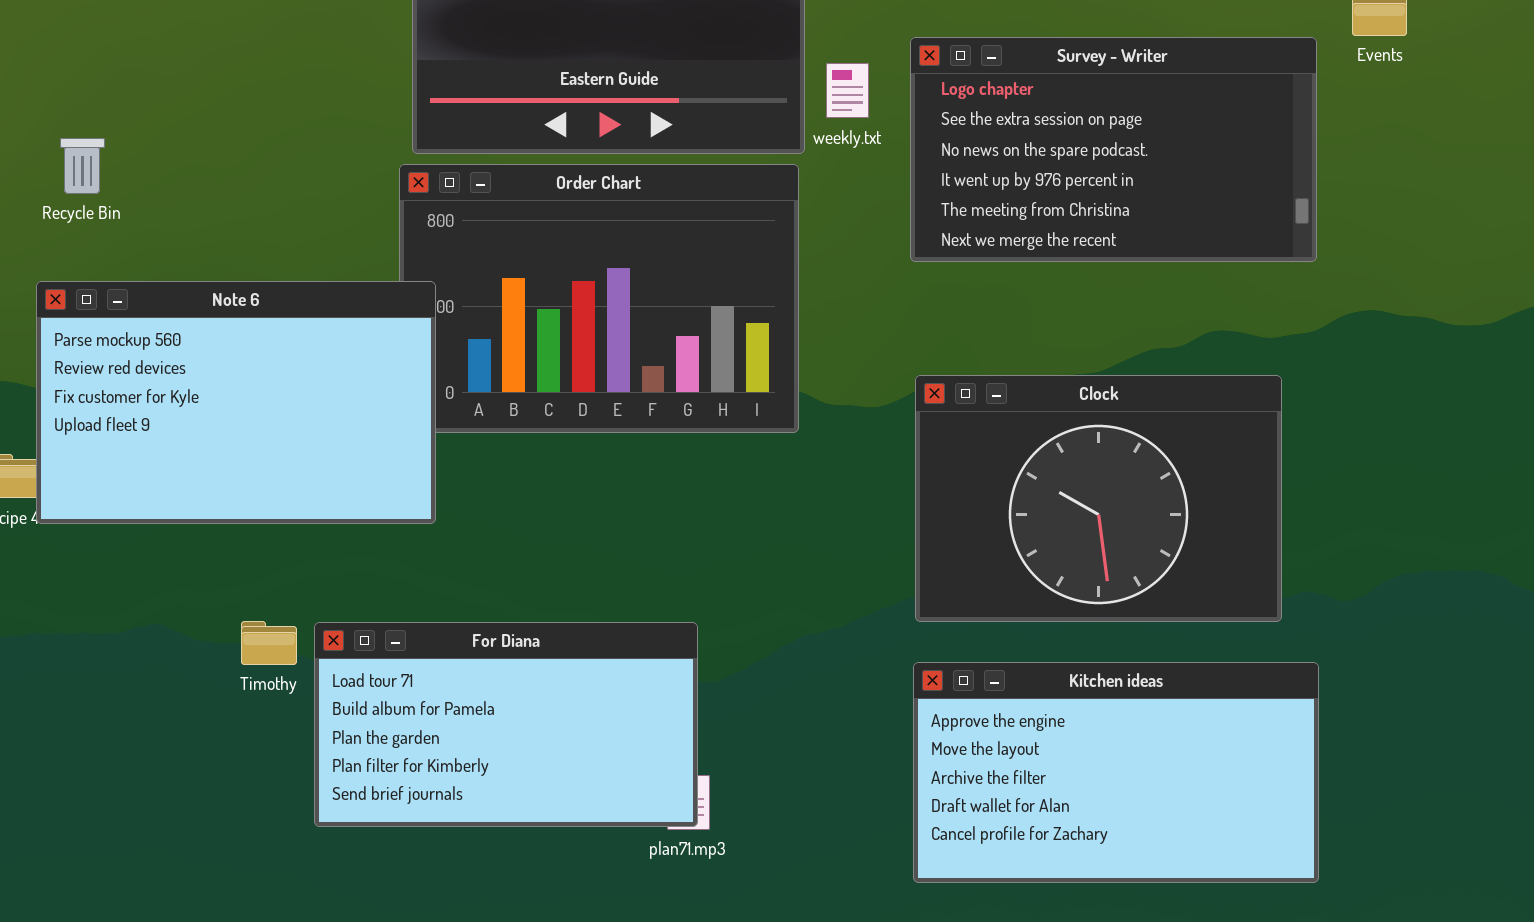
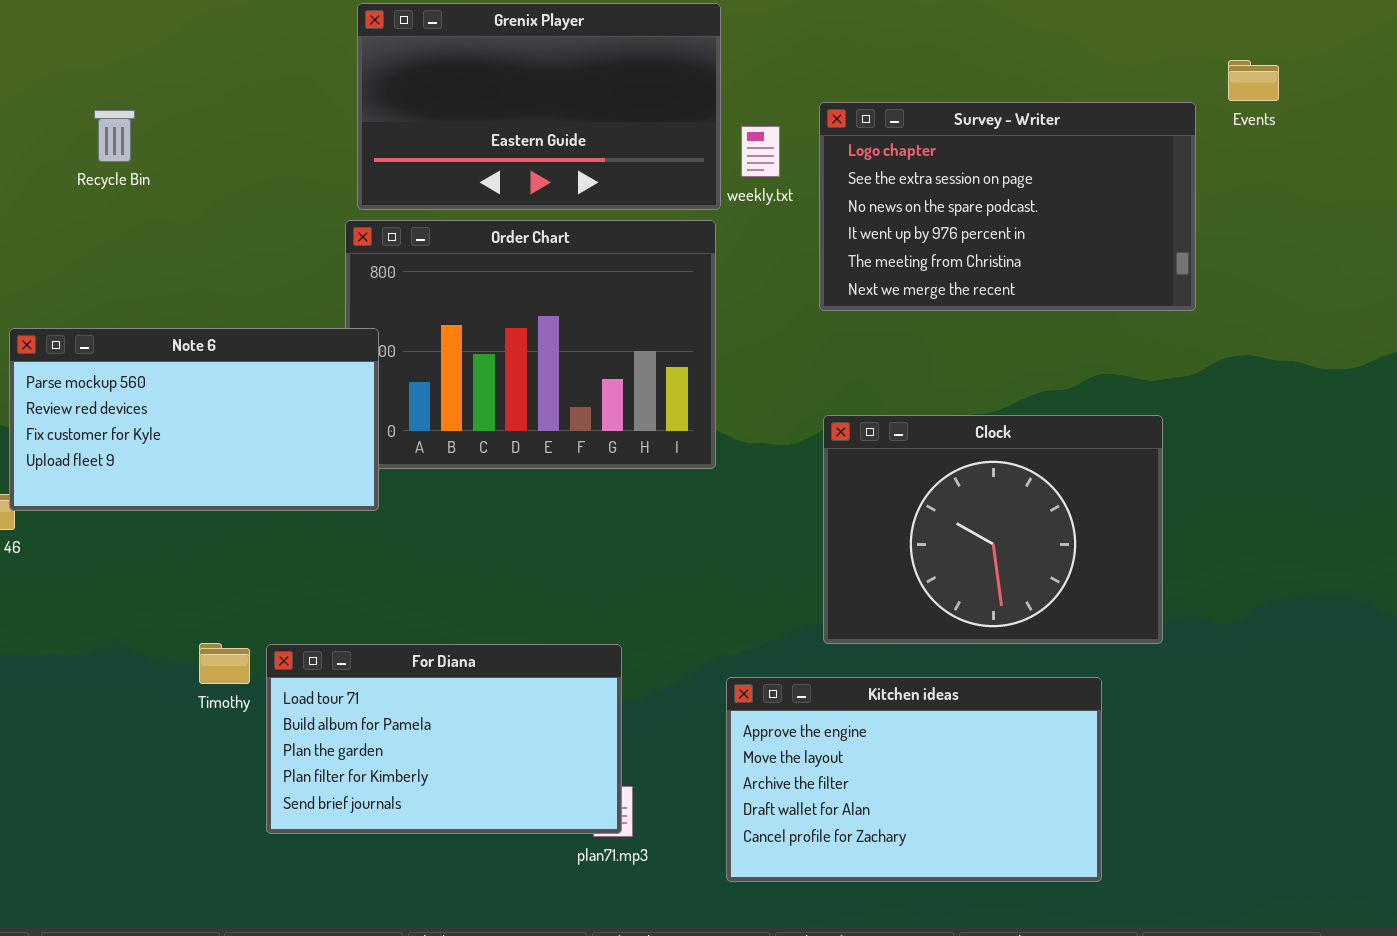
Recycle Bin: [60,138,105,194] -> [94,110,135,162], moved
Note 6: [36,281,436,524] -> [9,328,379,511], resized
Kitchen ideas: [913,662,1319,883] -> [726,677,1102,882], moved

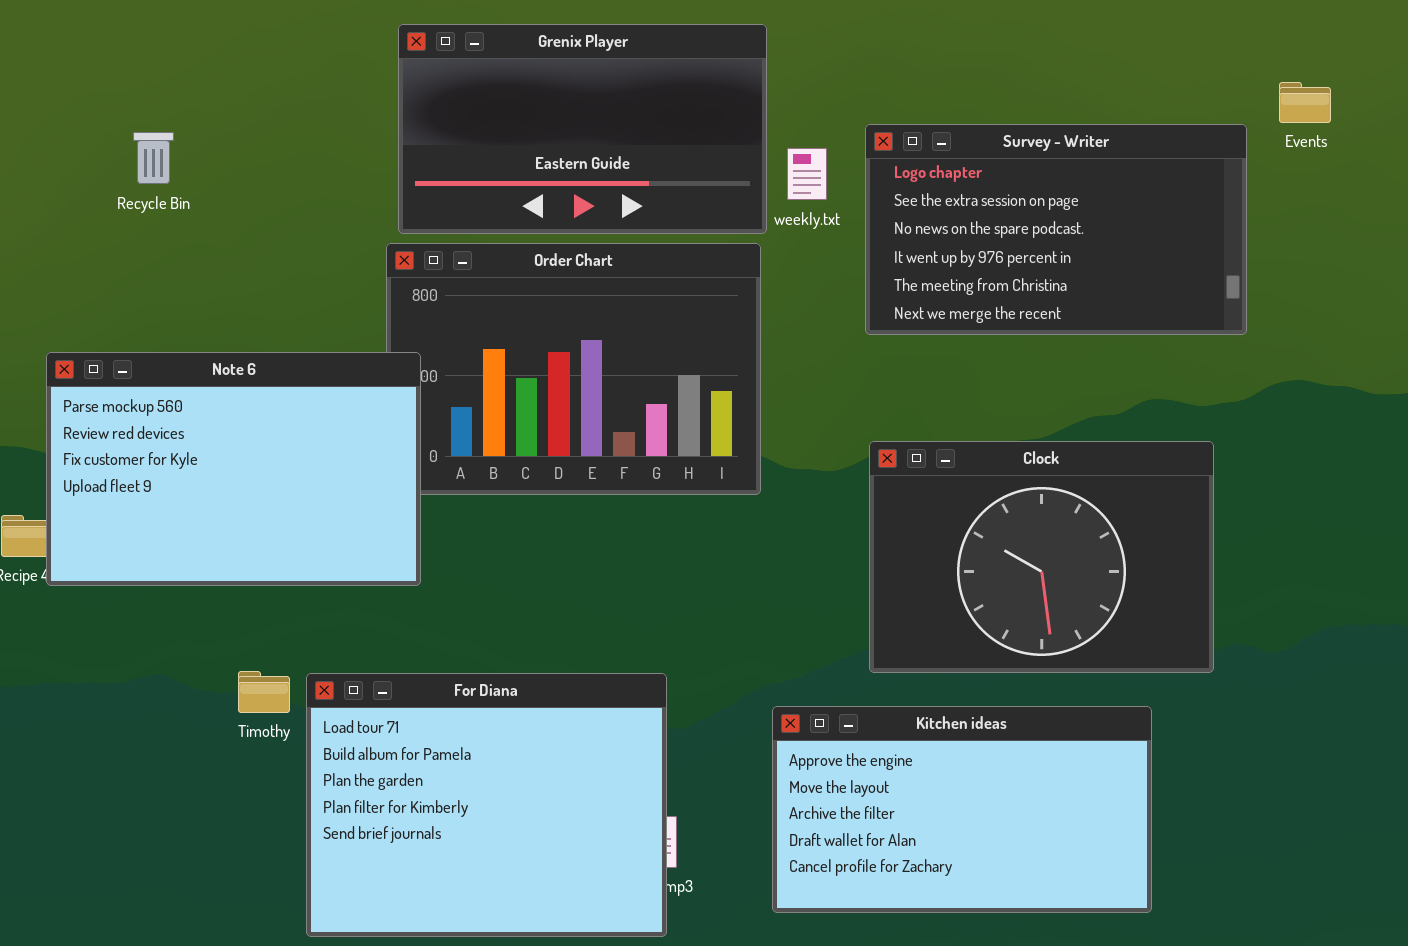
Note 6: [9,328,379,511] -> [46,352,421,586], resized
For Diana: [266,644,622,834] -> [306,673,667,937], resized

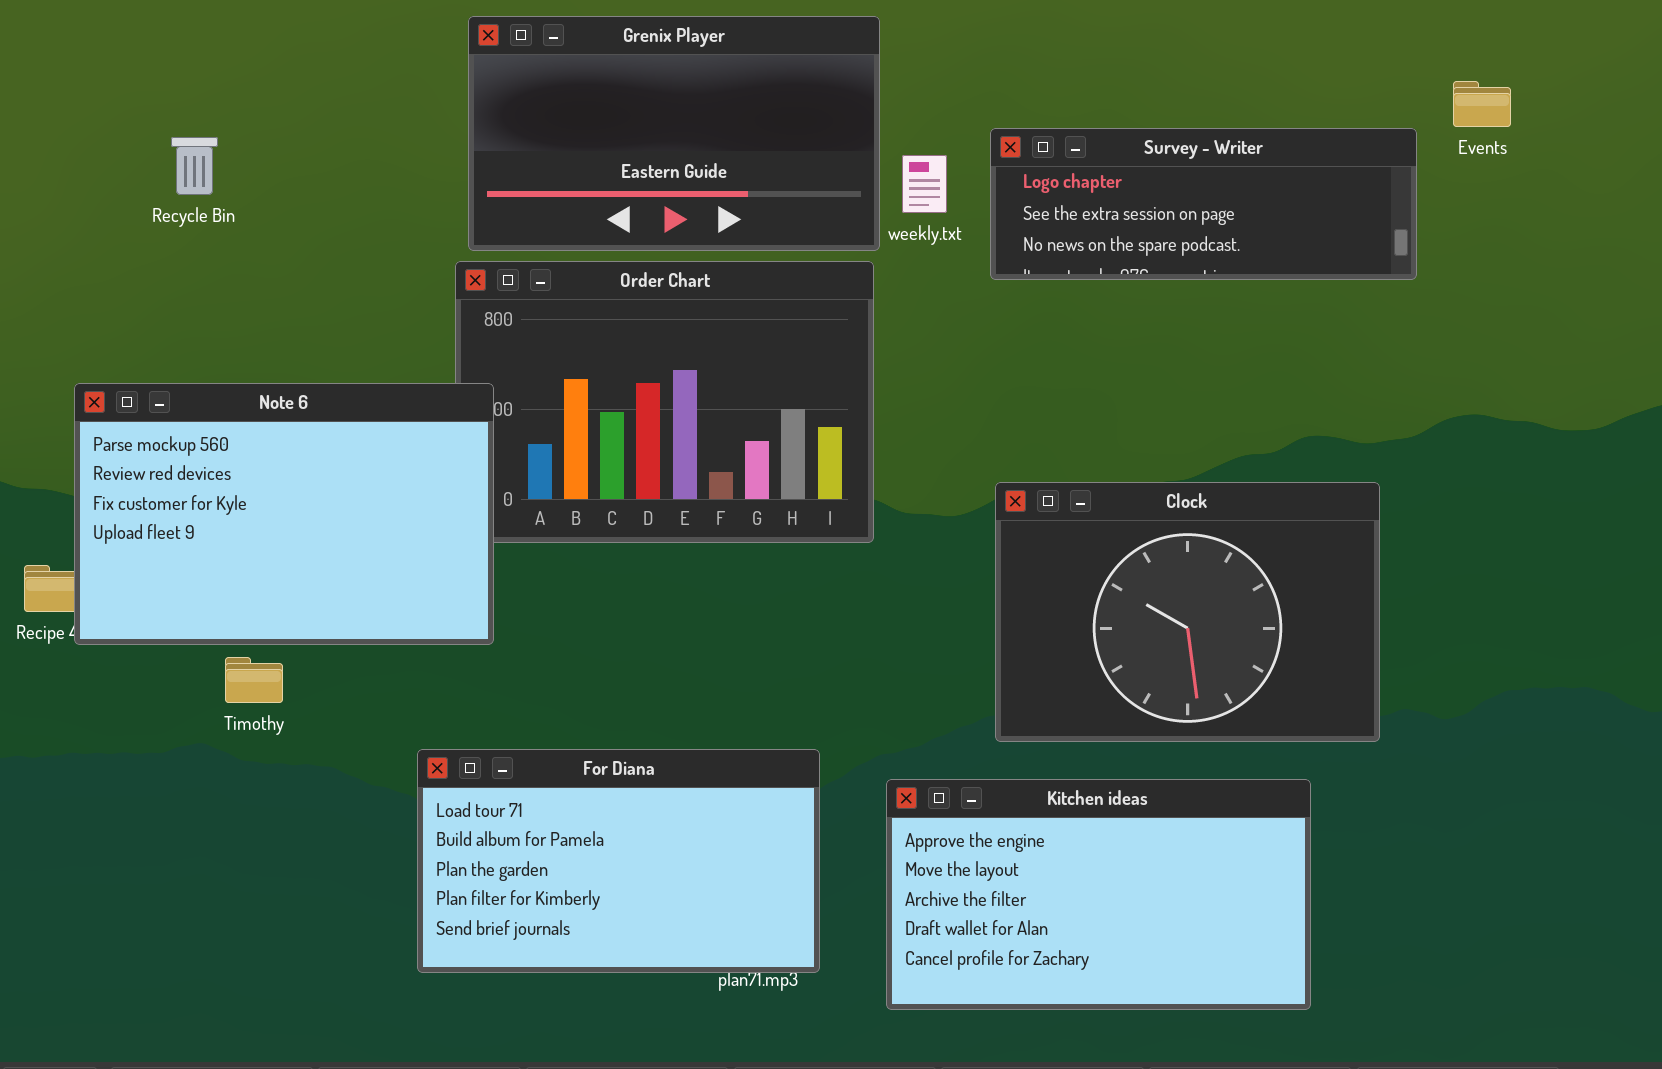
Survey - Writer: [865,124,1247,335] -> [990,128,1417,280], resized
Timothy: [238,671,290,713] -> [225,657,283,703], moved
For Diana: [306,673,667,937] -> [417,749,820,973], moved, resized

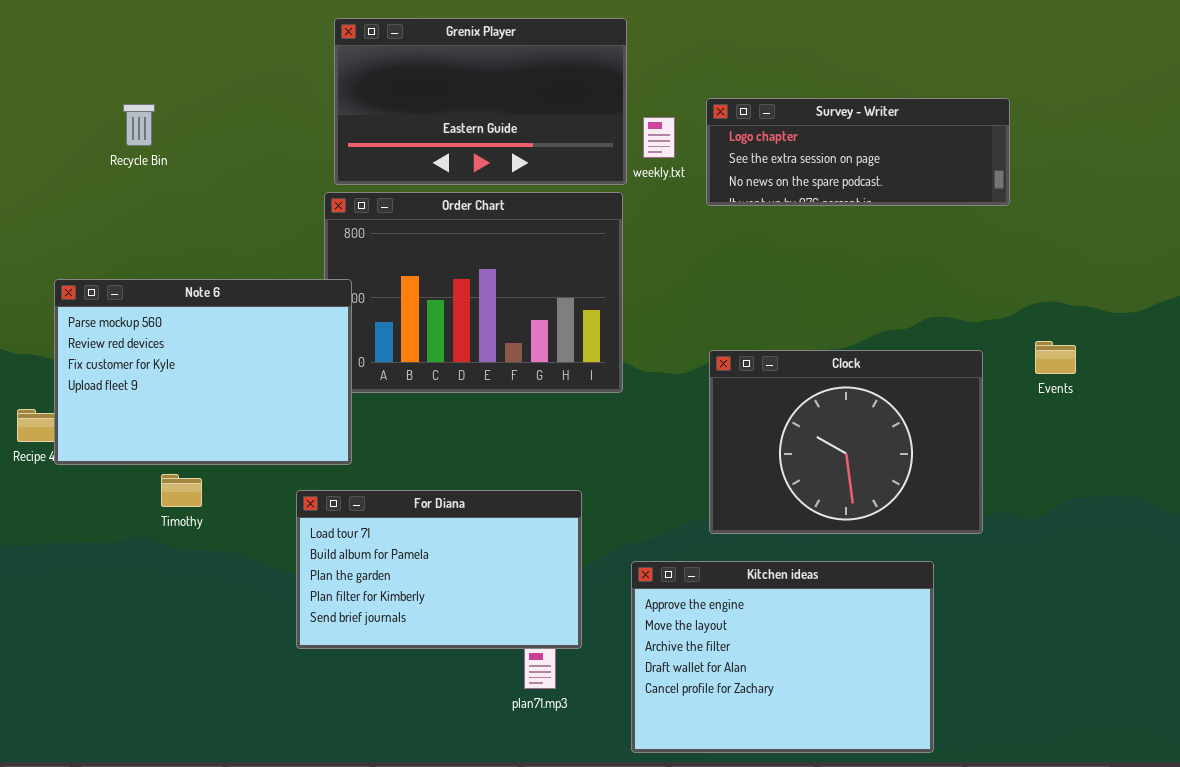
Events: [1453,81,1511,127] -> [1035,341,1076,374], moved
For Diana: [417,749,820,973] -> [296,490,582,649], moved
Kitchen ideas: [886,779,1311,1010] -> [631,561,934,753], resized

